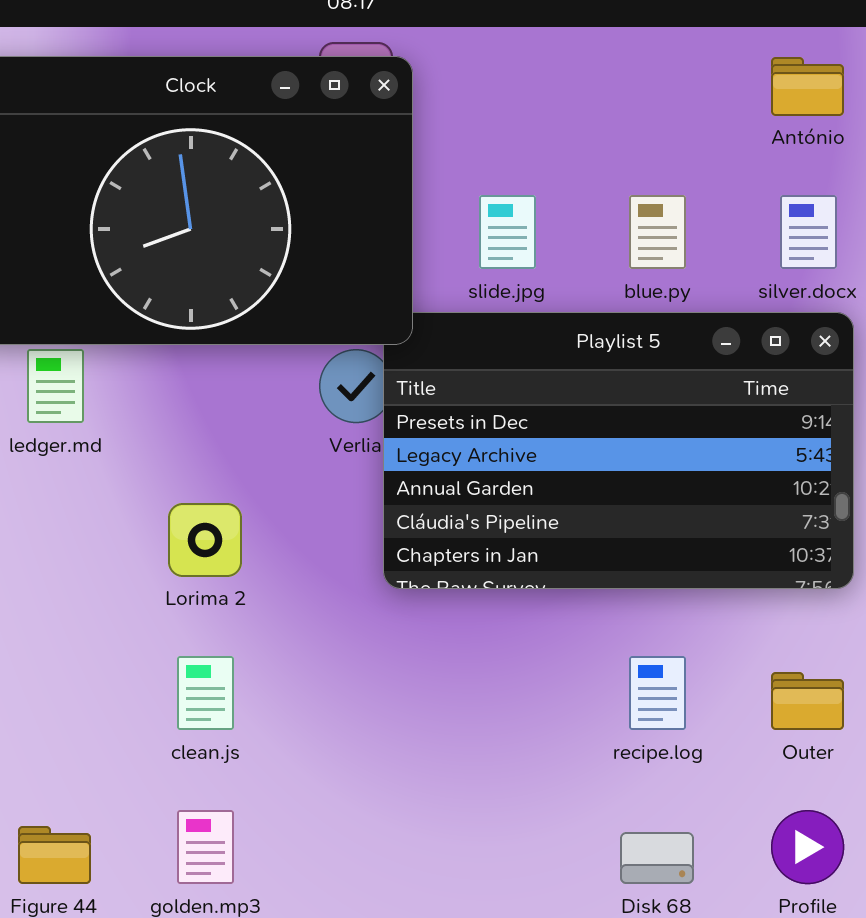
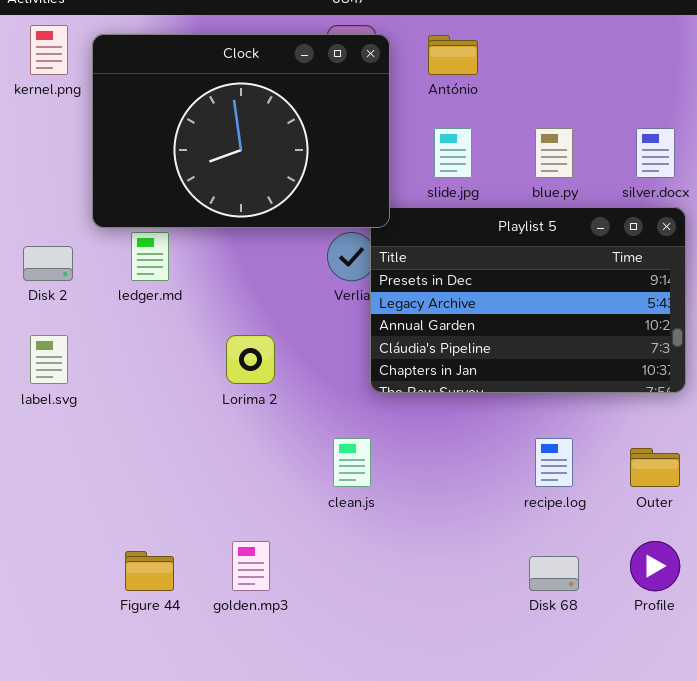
António: [771,57,844,116] -> [428,35,478,75], moved
clean.js: [177,656,234,730] -> [333,438,371,487], moved

